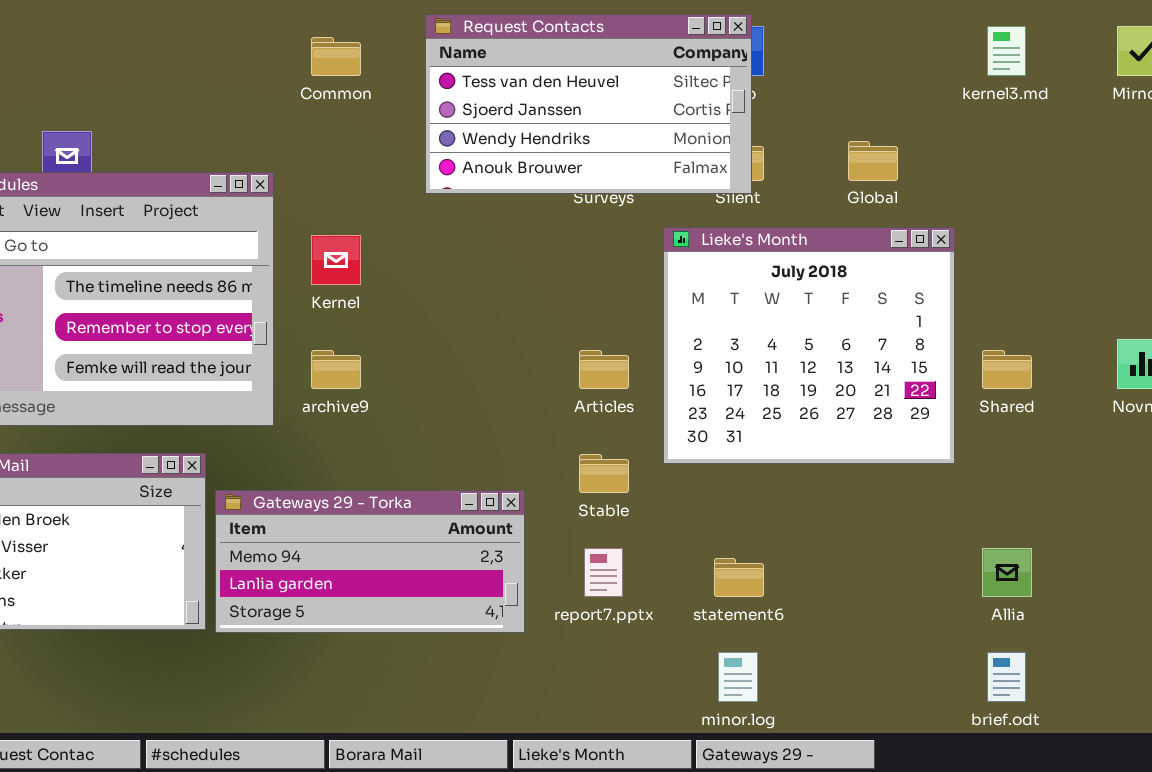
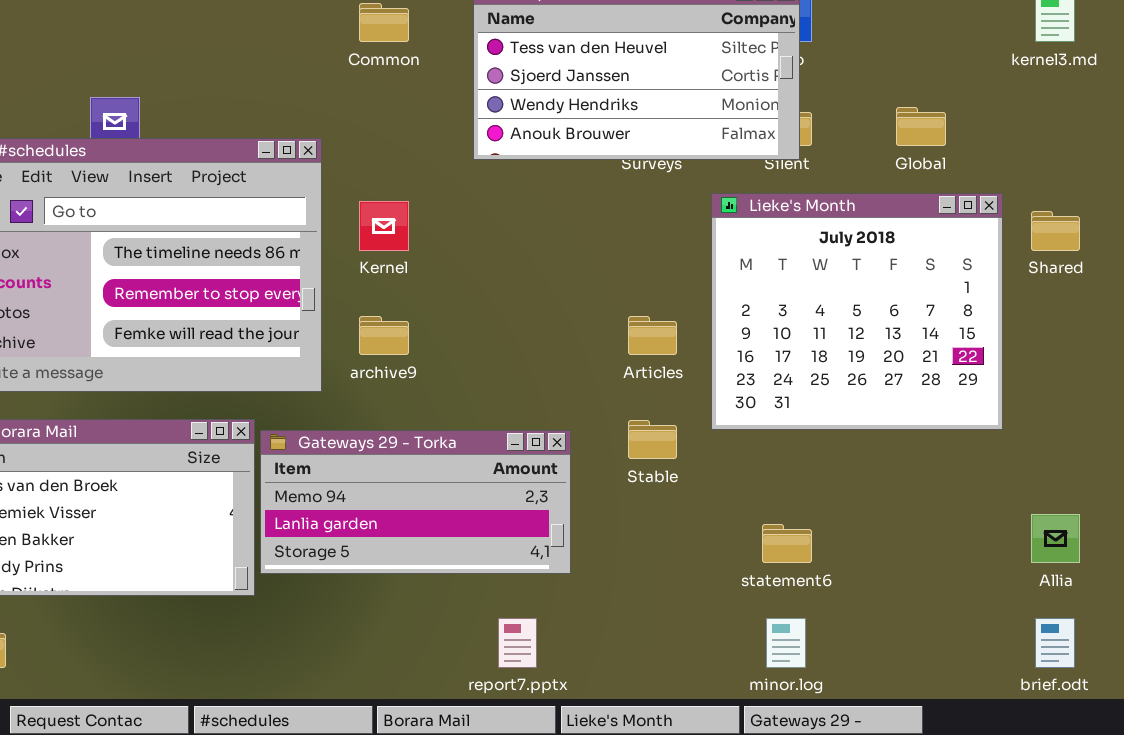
Shared: [982,350,1032,389] -> [1031,211,1080,251], moved
Gateways 29 - Torka: [215,490,525,633] -> [260,430,571,574], moved
report7.pptx: [584,548,623,597] -> [498,618,537,668], moved

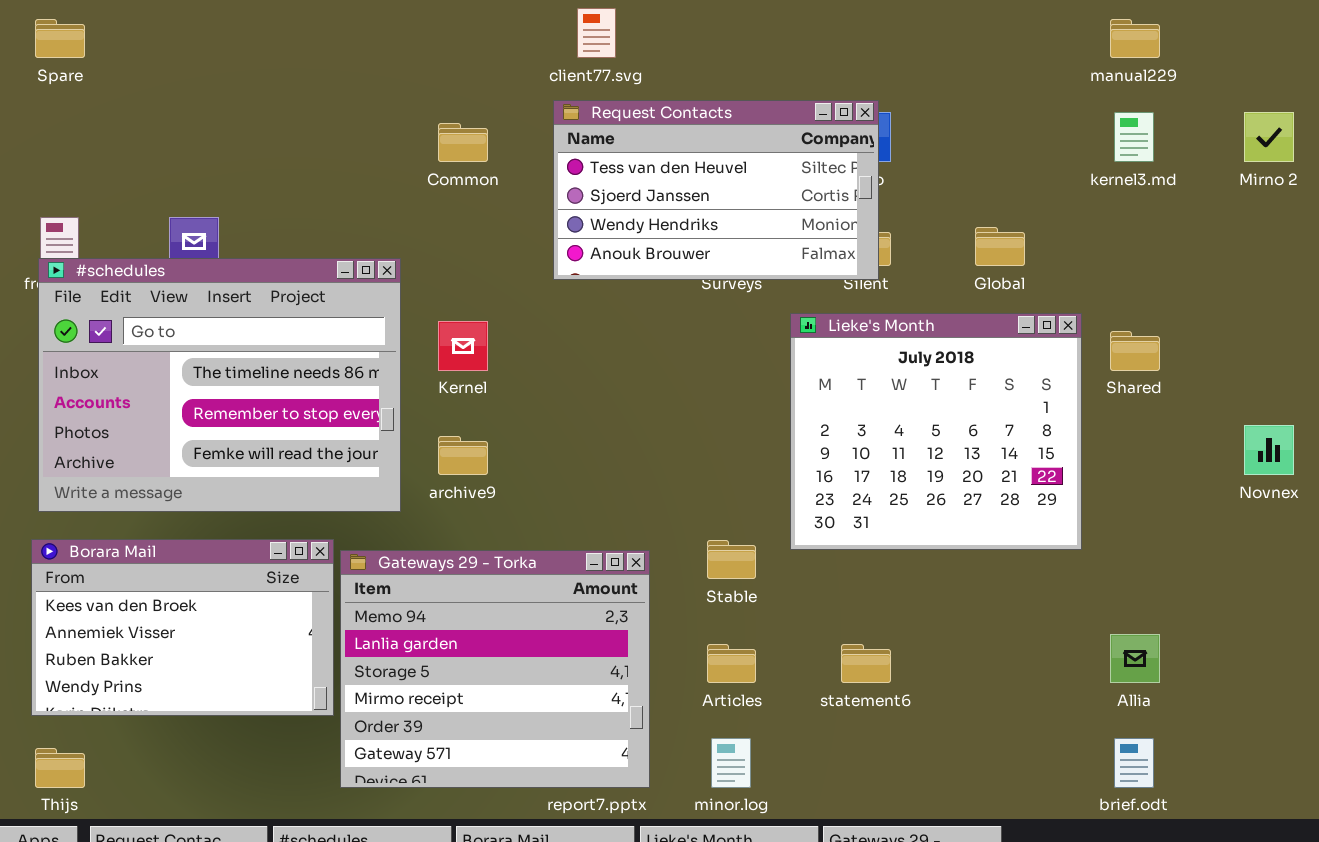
Articles: [628,316,677,355] -> [707,644,756,683], moved
Gateways 29 - Torka: [260,430,571,574] -> [340,550,650,788], resized
minor.log: [766,618,806,668] -> [711,738,751,788], moved

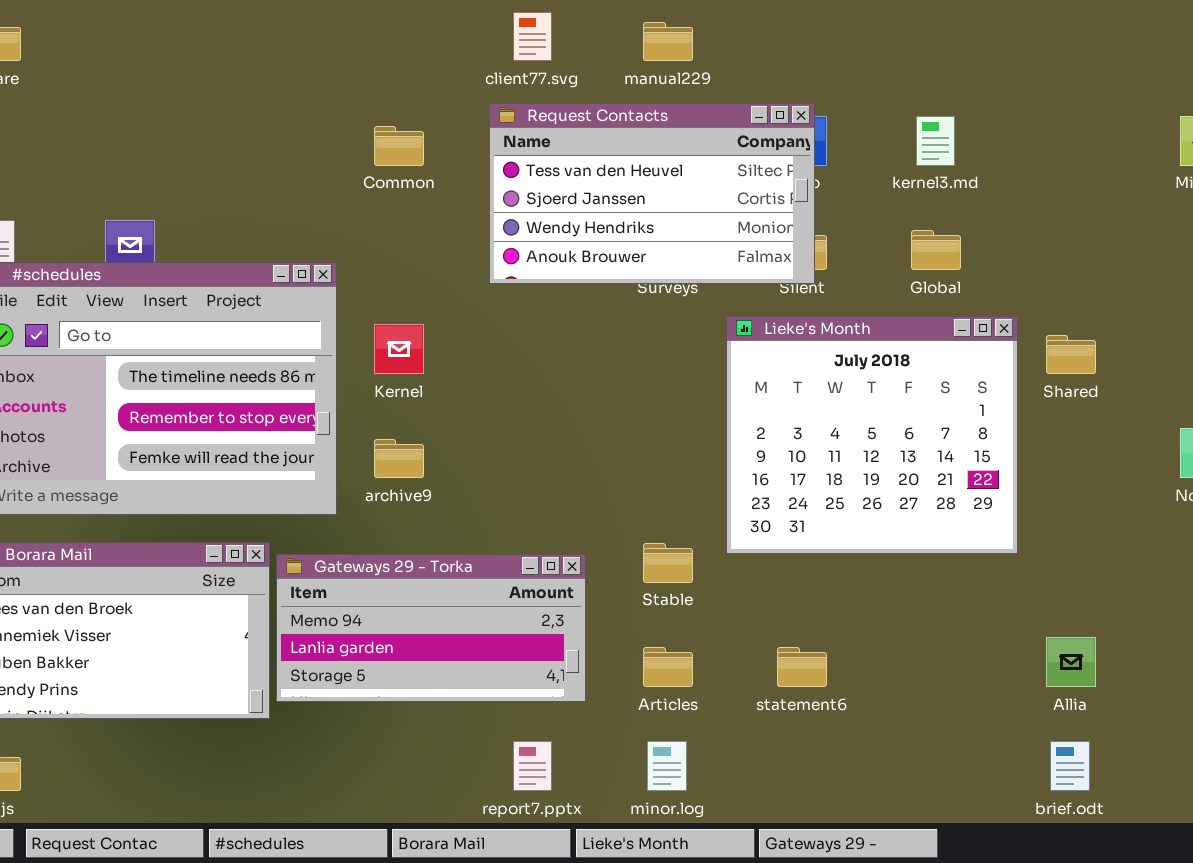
manual229: [1110,19,1160,58] -> [643,22,693,61], moved
kernel3.md: [1114,112,1154,162] -> [916,116,955,166], moved
Gateways 29 - Torka: [340,550,650,788] -> [276,554,586,702], resized

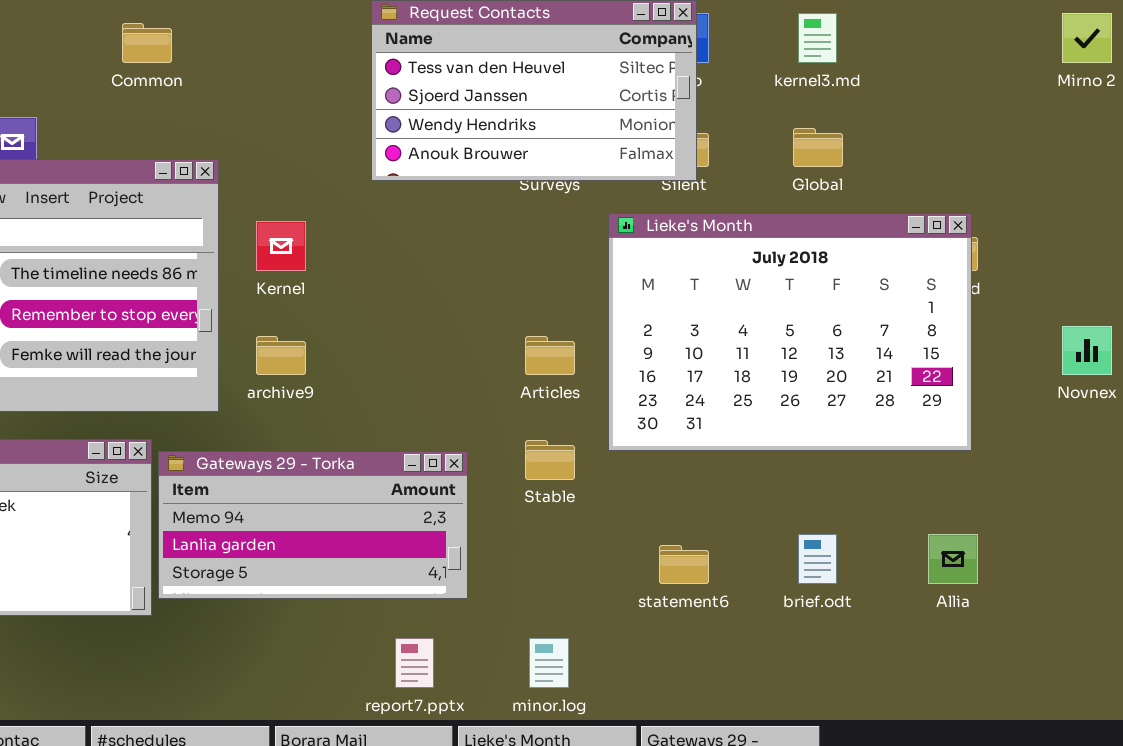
Common: [374,126,424,166] -> [122,23,172,63], moved
Lieke's Month: [726,316,1018,554] -> [608,213,972,451], resized
Articles: [643,647,693,687] -> [525,336,575,375], moved
brief.odt: [1050,741,1090,791] -> [798,534,837,584], moved

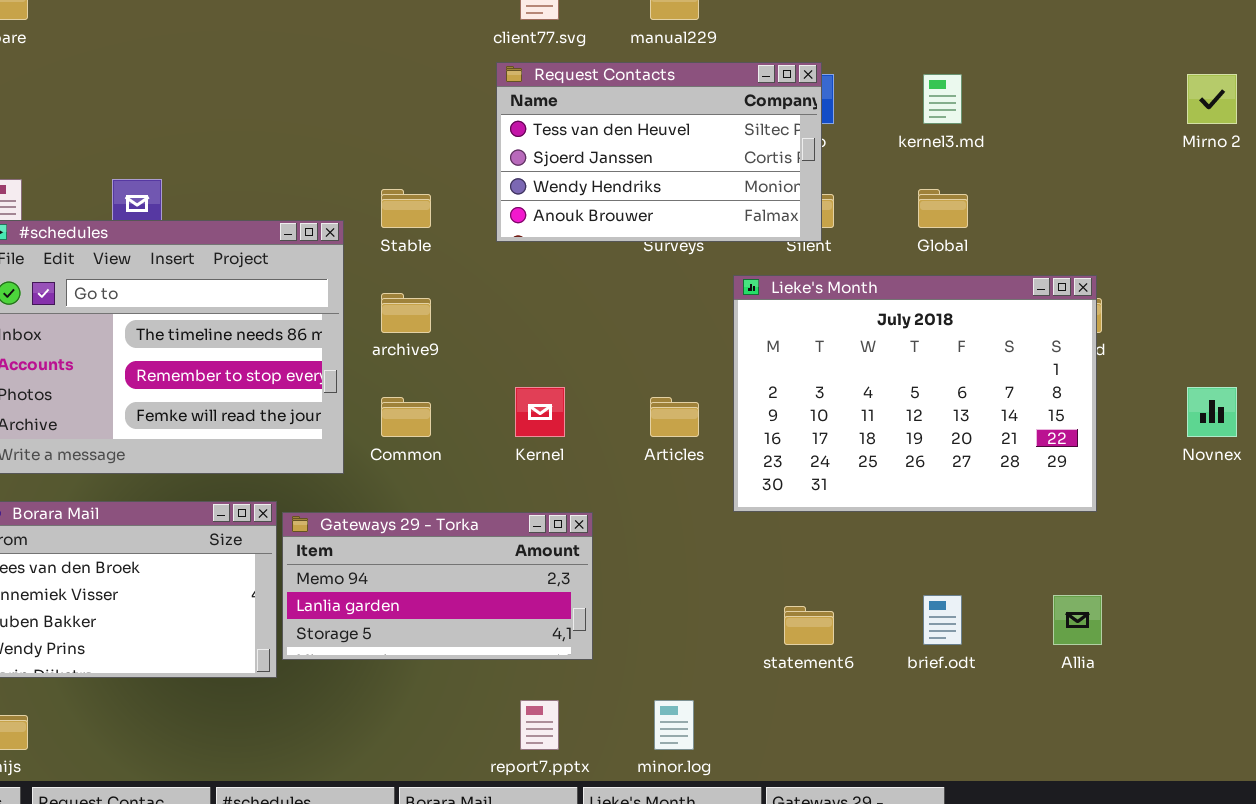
Common: [122,23,172,63] -> [381,397,431,437], moved
Kernel: [256,221,306,271] -> [515,387,565,437], moved
archive9: [256,336,306,375] -> [381,293,431,333], moved
Stable: [525,440,575,480] -> [381,189,431,228], moved

